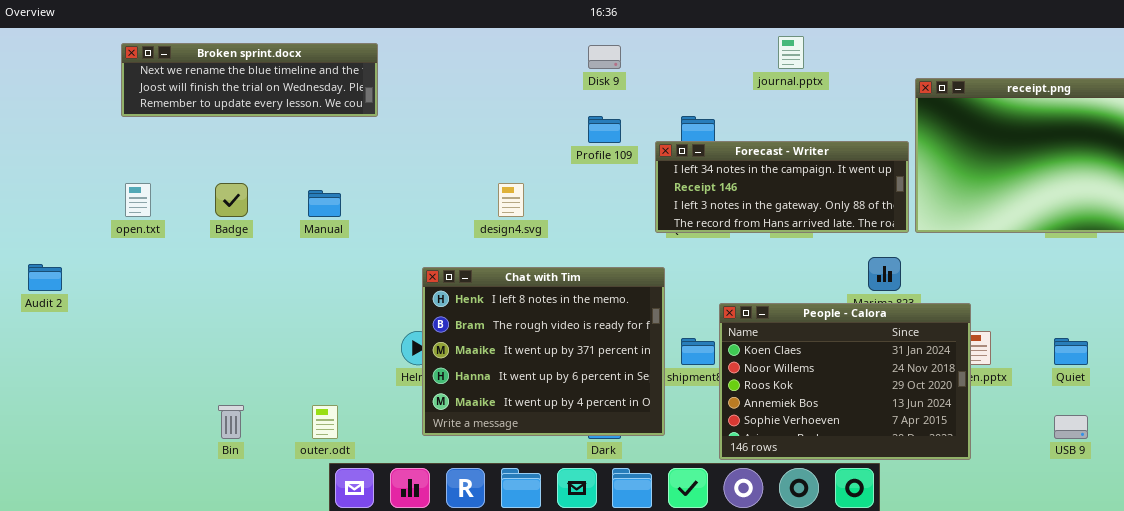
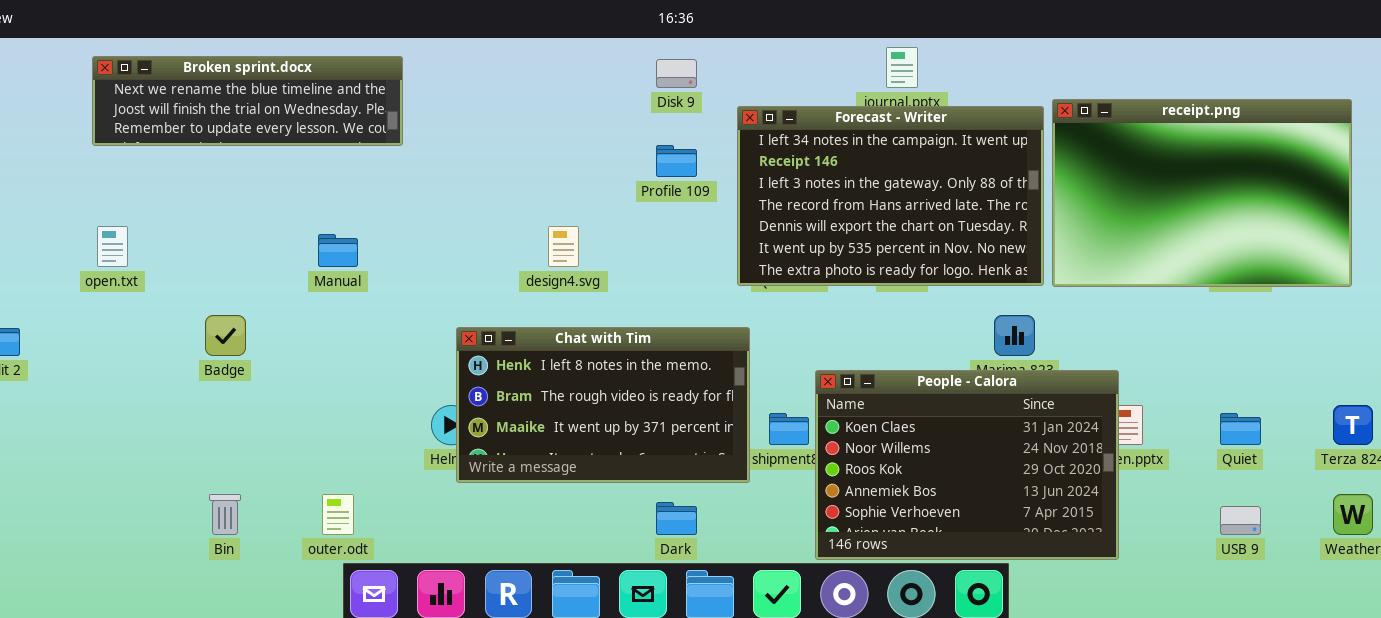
Forecast - Writer: [655,141,909,233] -> [737,106,1044,286], resized
Badge: [215,183,248,217] -> [205,315,246,356], moved
Chat with Tim: [422,267,665,436] -> [456,327,750,483], resized

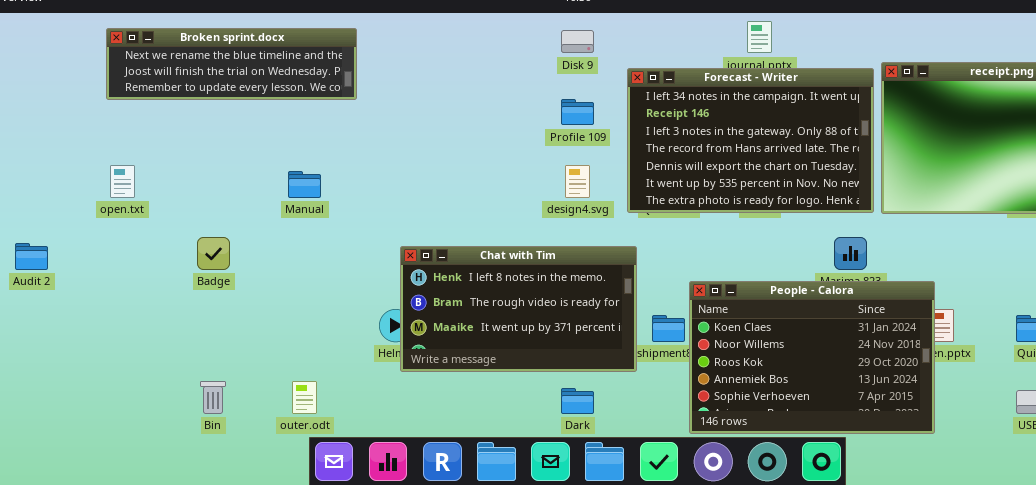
design4.svg: [548,226,579,267] -> [565,165,590,198], moved

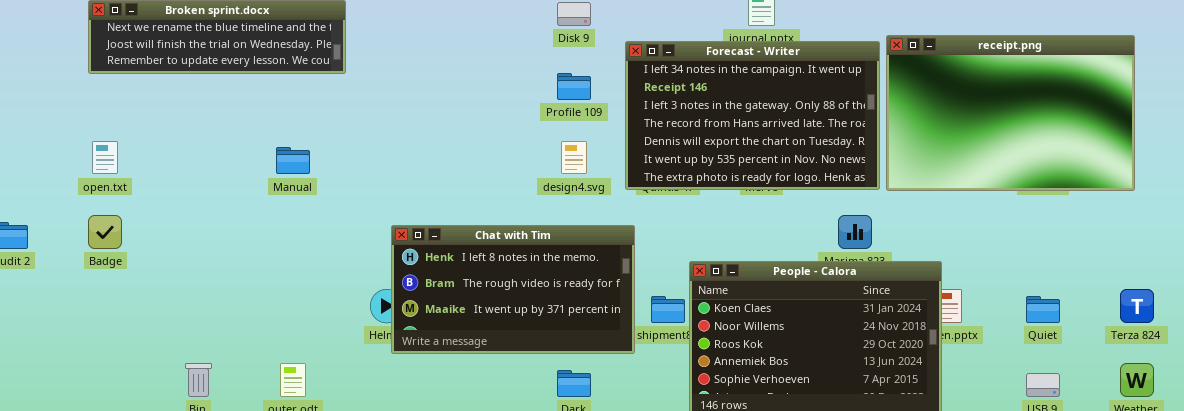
Badge: [197,237,230,270] -> [88,215,122,249], moved

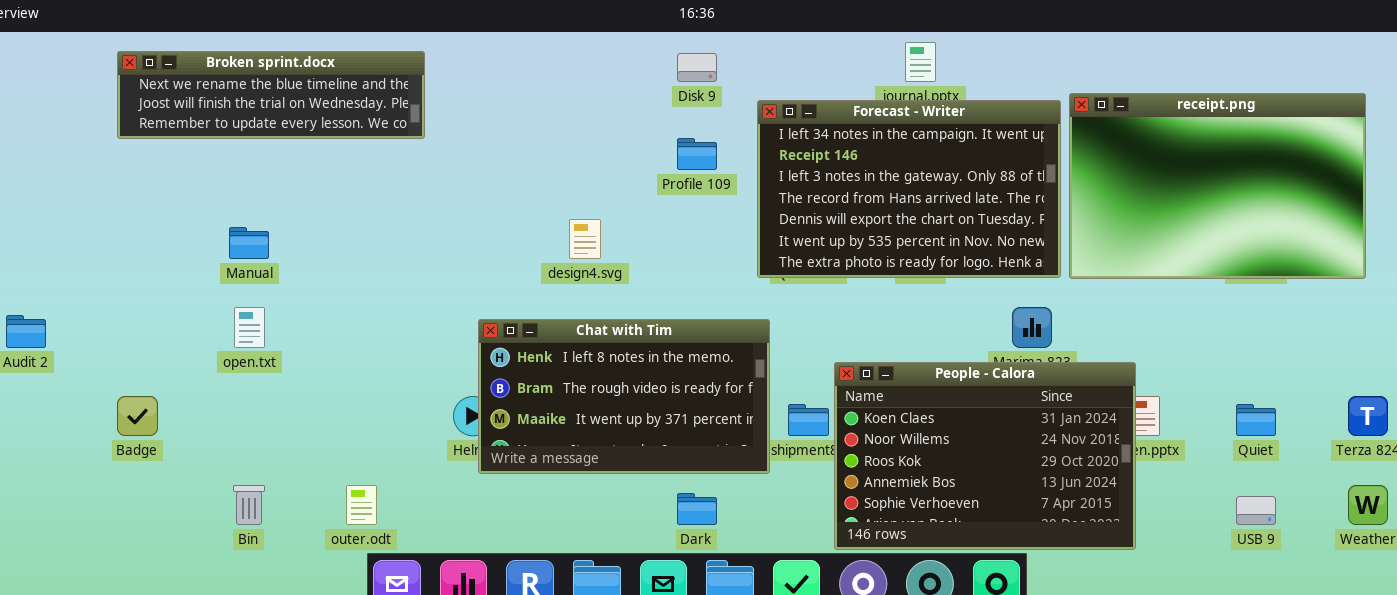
open.txt: [92,141,118,174] -> [234,307,265,348], moved
design4.svg: [561,141,587,174] -> [569,219,601,259], moved
Manual: [276,147,310,174] -> [229,227,269,259], moved
Badge: [88,215,122,249] -> [117,396,158,436], moved

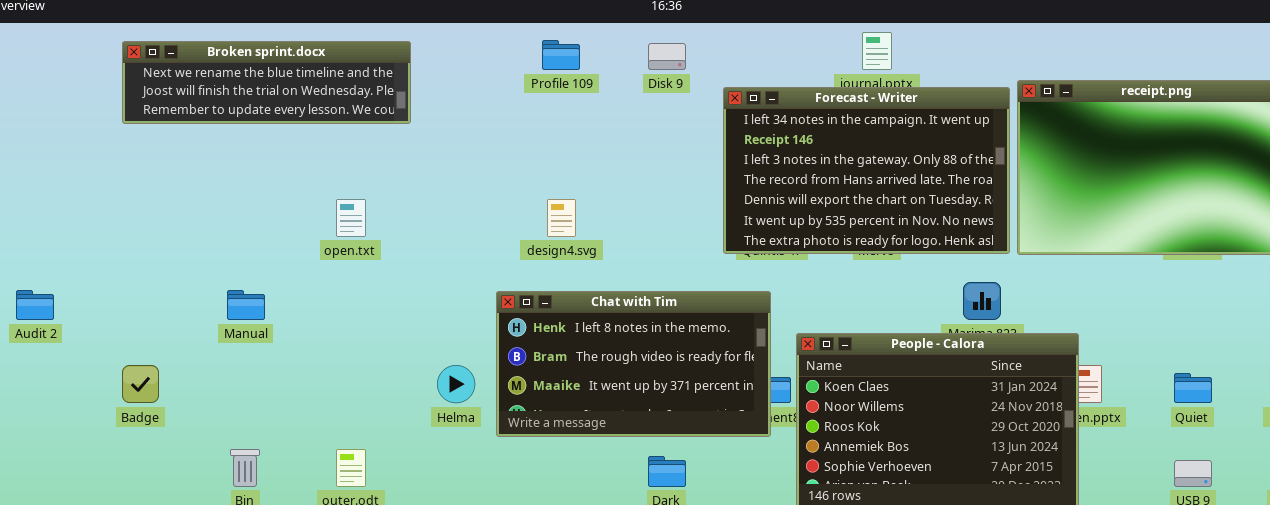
Profile 109: [677,138,717,170] -> [542,40,580,70], moved
Manual: [229,227,269,259] -> [227,290,265,320], moved
open.txt: [234,307,265,348] -> [336,199,366,237], moved
Chat with Tim: [478,319,770,474] -> [496,291,771,437], moved

